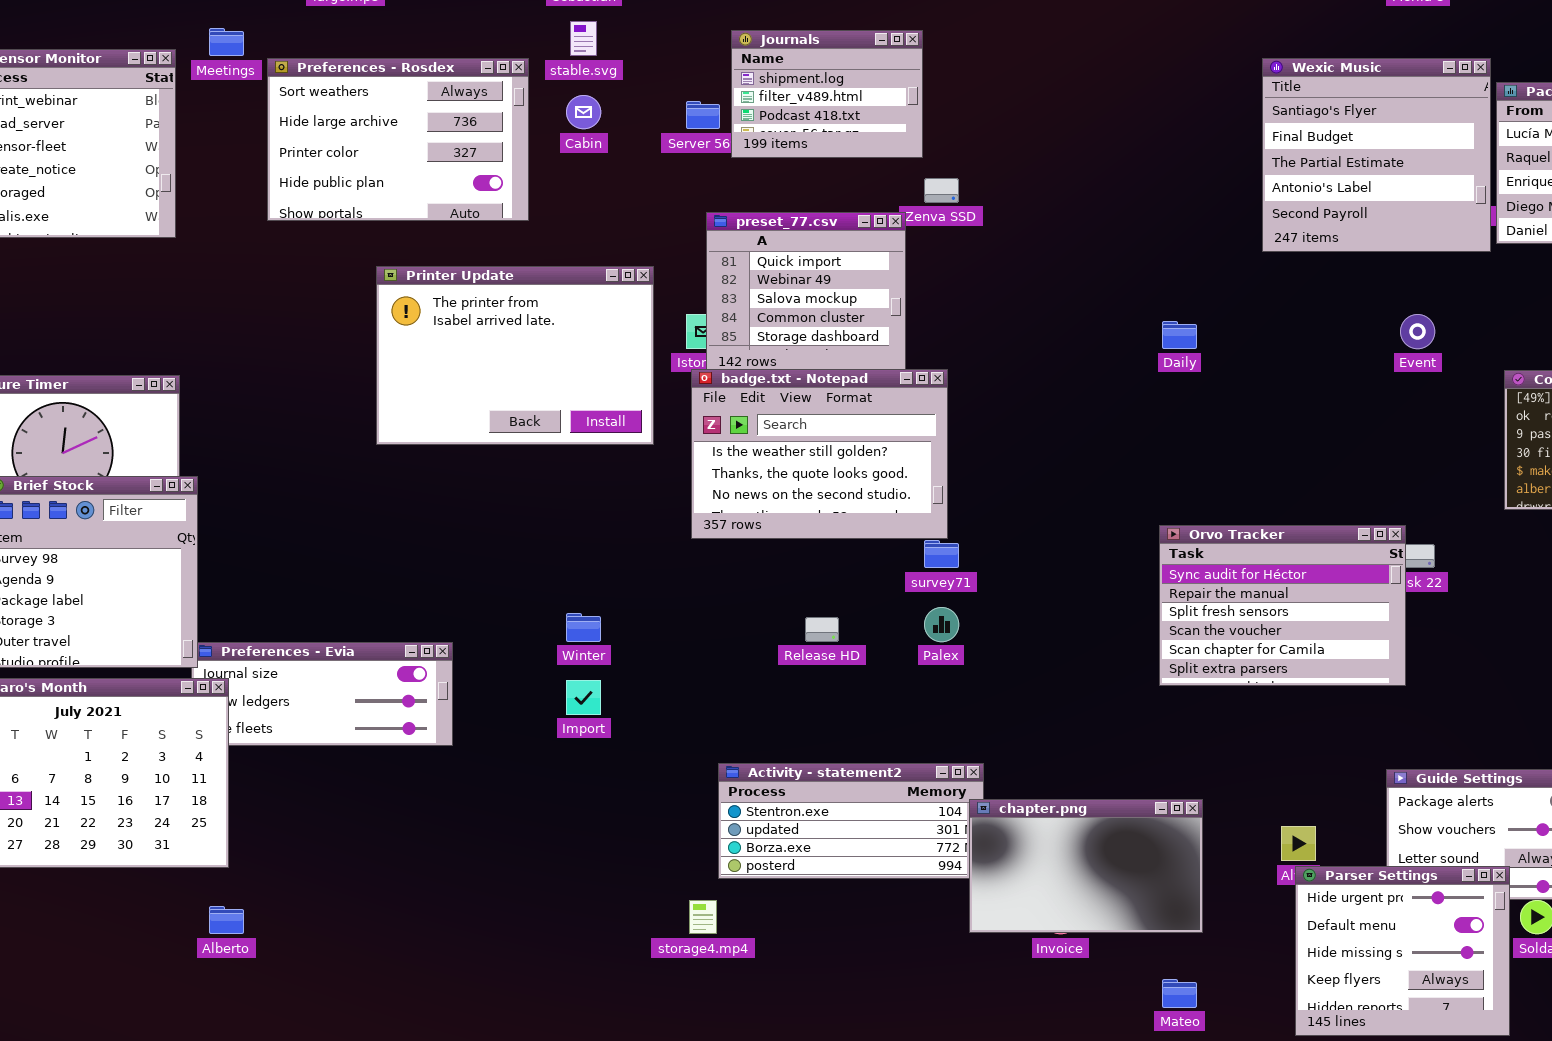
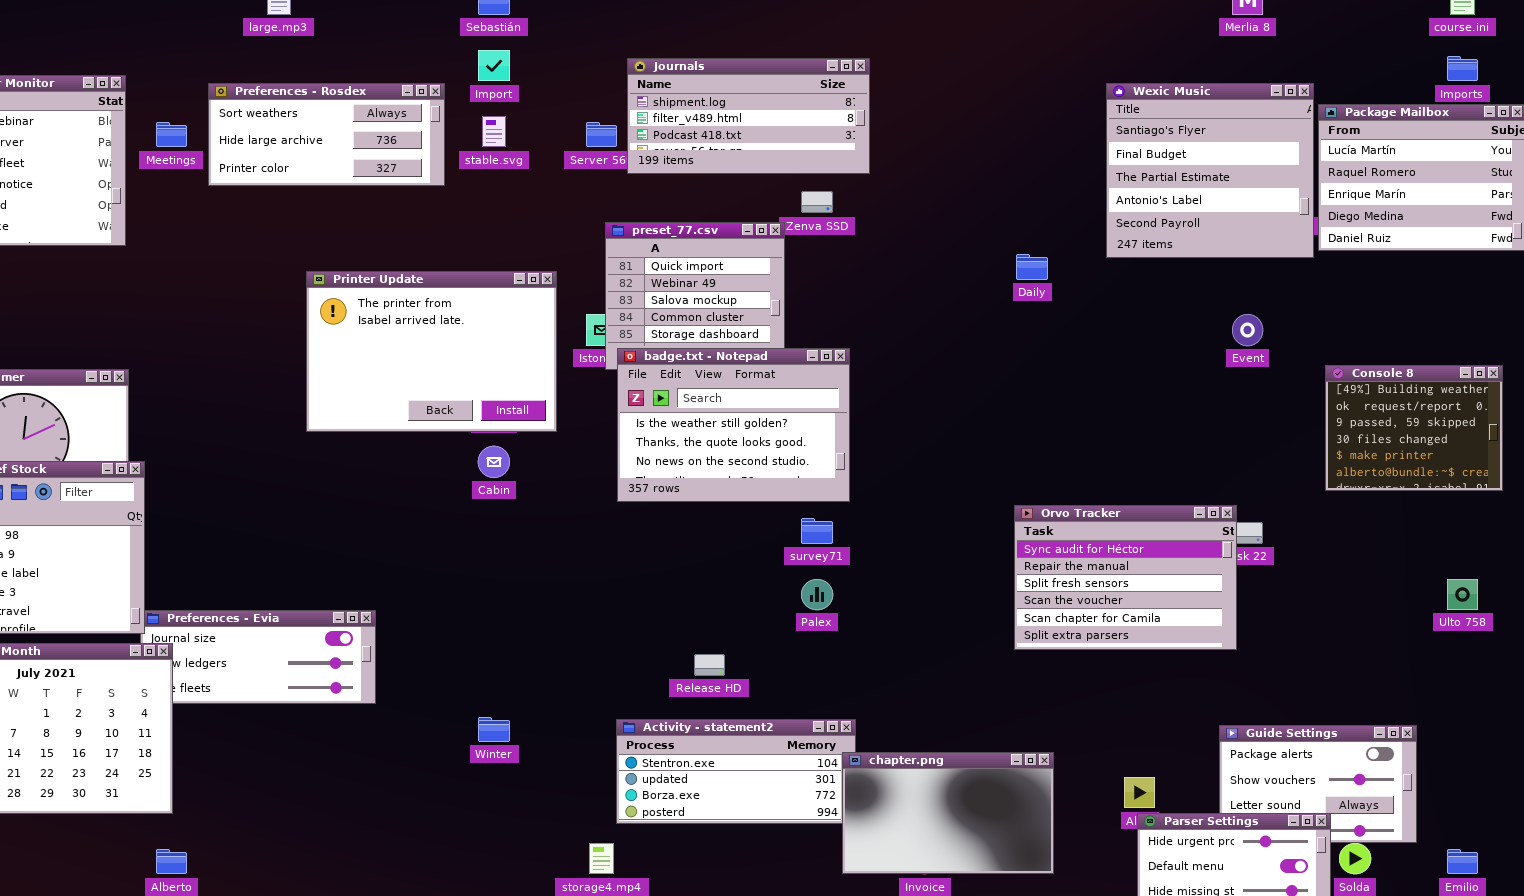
stable.svg: [570,21,597,56] -> [482,116,506,147], moved
Meetings: [209,28,244,56] -> [156,122,187,147], moved
Journals: [731,30,923,158] -> [627,58,870,174], resized
Preferences - Rosdex: [267,58,529,221] -> [208,83,445,186], resized
Cabin: [566,95,601,129] -> [478,446,510,478], moved
Daily: [1162,321,1197,349] -> [1016,254,1048,280], moved
badge.txt - Notepad: [691,369,948,539] -> [617,348,850,502], moved
Winter: [566,613,601,642] -> [478,717,510,742], moved
Release HD: [805,617,839,642] -> [694,654,725,676], moved
Import: [566,680,601,715] -> [478,50,510,81], moved

